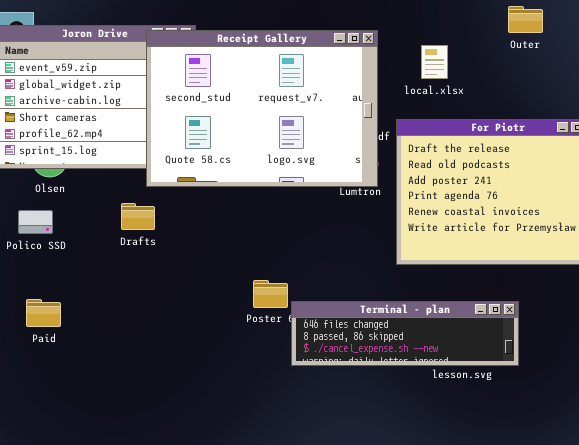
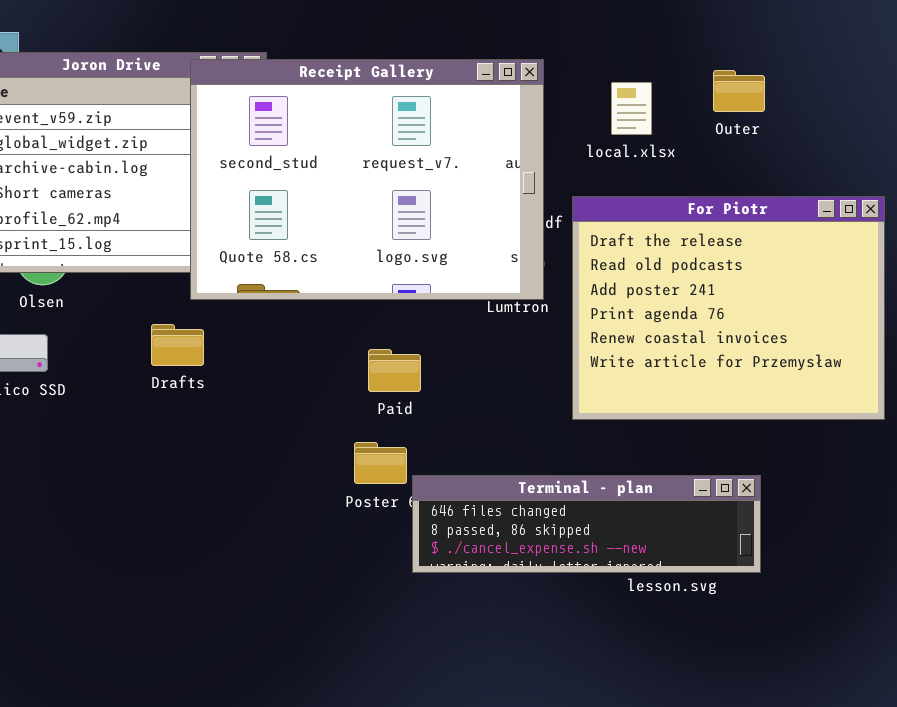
Outer: [508,6,543,33] -> [713,70,765,112], moved
Paid: [26,299,61,327] -> [368,349,421,392], moved

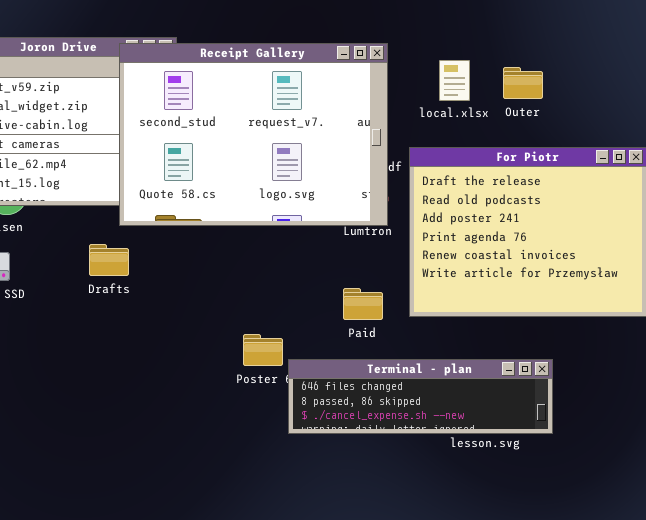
Outer: [713,70,765,112] -> [503,67,543,99], moved
Paid: [368,349,421,392] -> [343,288,383,320], moved

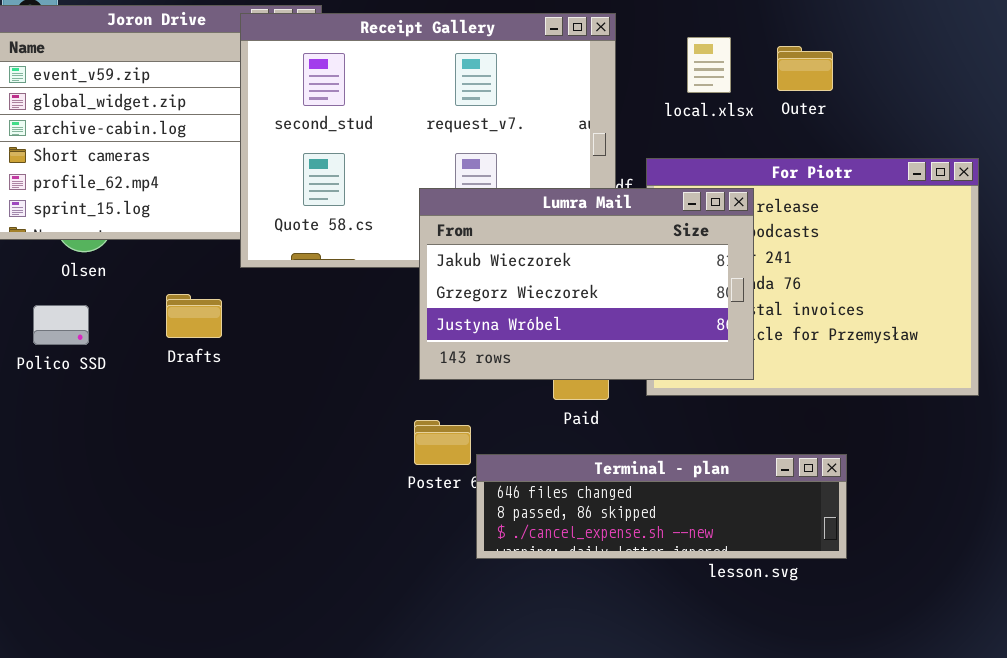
Lumra Mail: none -> [419,188,754,380], opened
Drafts: [89,244,129,276] -> [166,294,222,338], moved

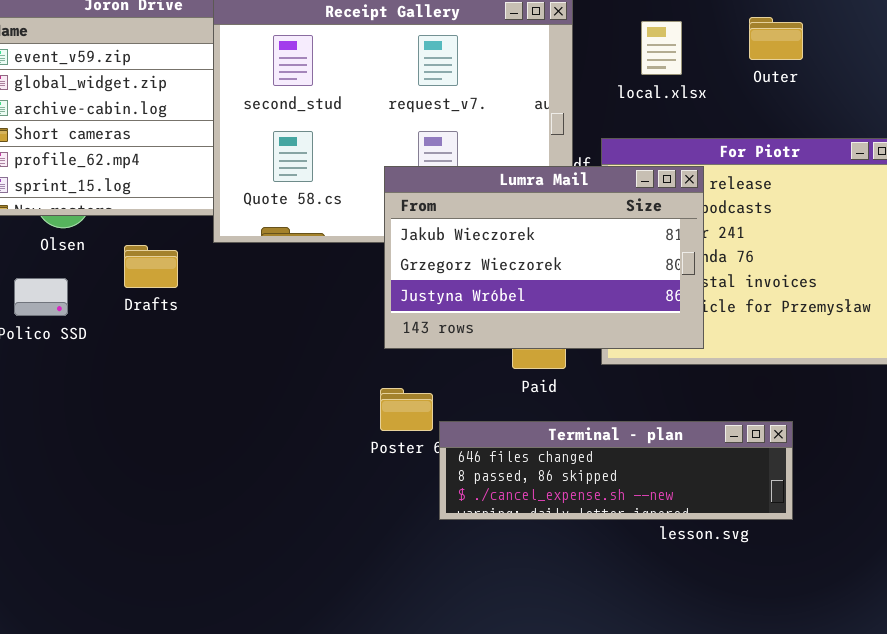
Outer: [777,46,833,91] -> [749,17,803,60], moved
Drafts: [166,294,222,338] -> [124,245,178,288], moved

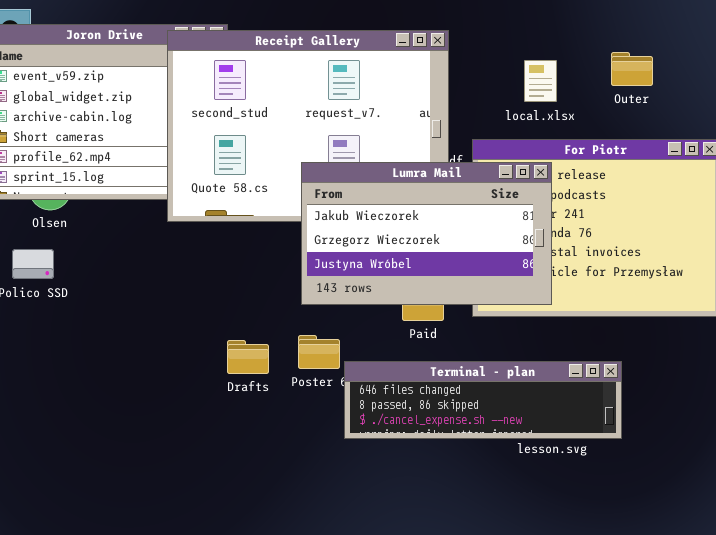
Outer: [749,17,803,60] -> [611,52,653,86], moved
local.xlsx: [641,21,682,75] -> [524,60,557,102], moved
Drafts: [124,245,178,288] -> [227,340,269,374], moved

